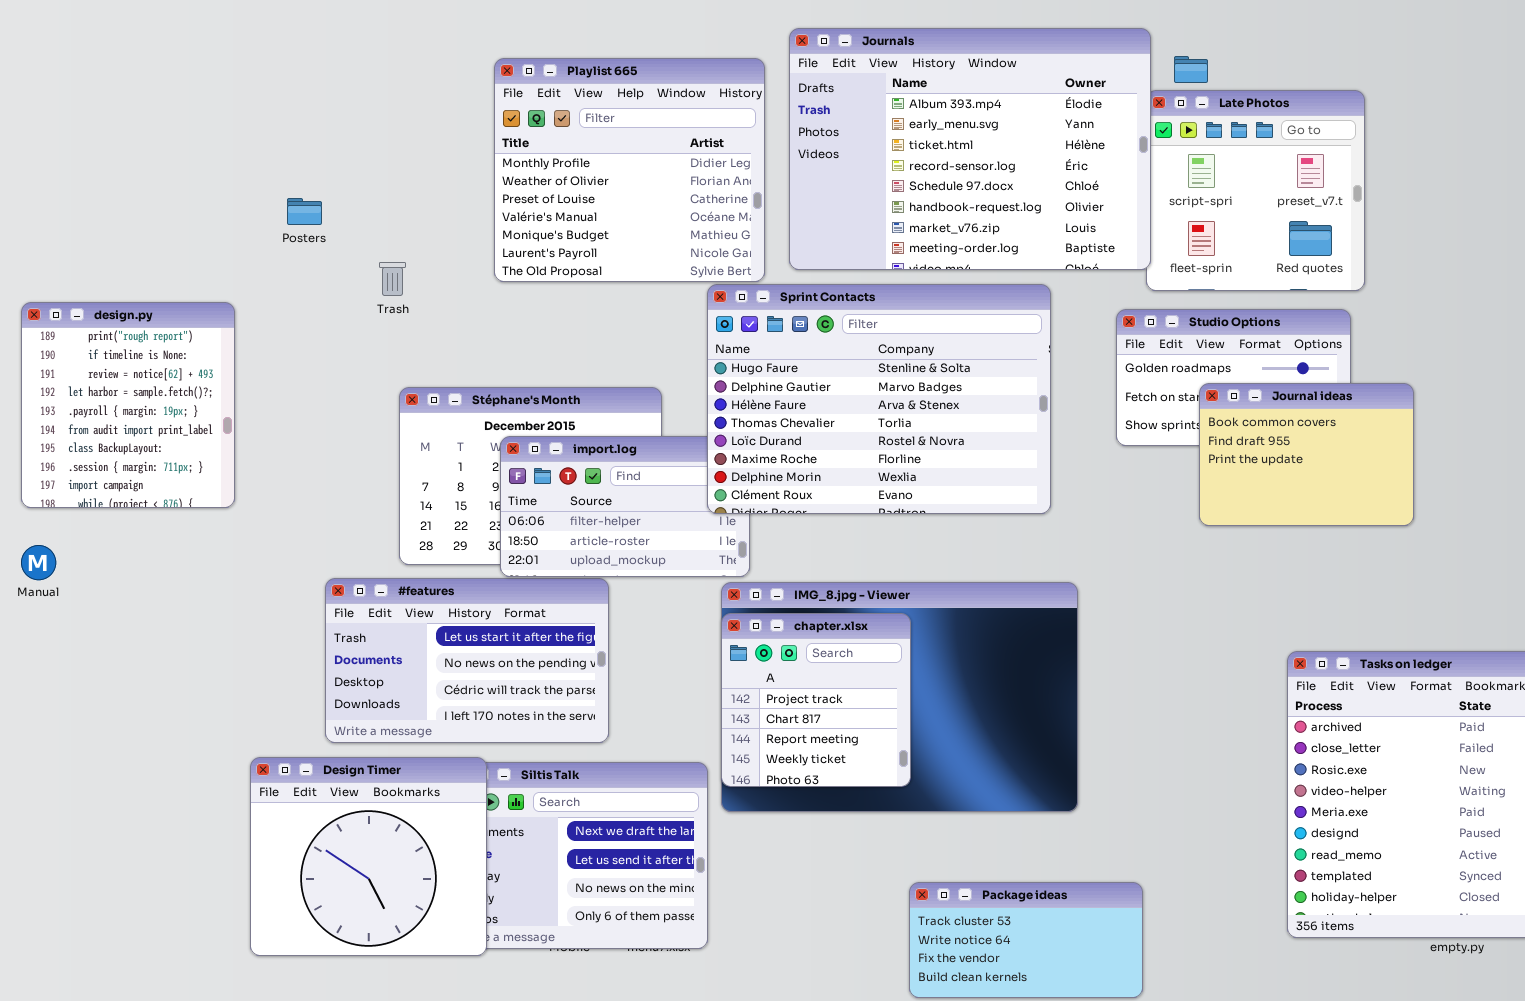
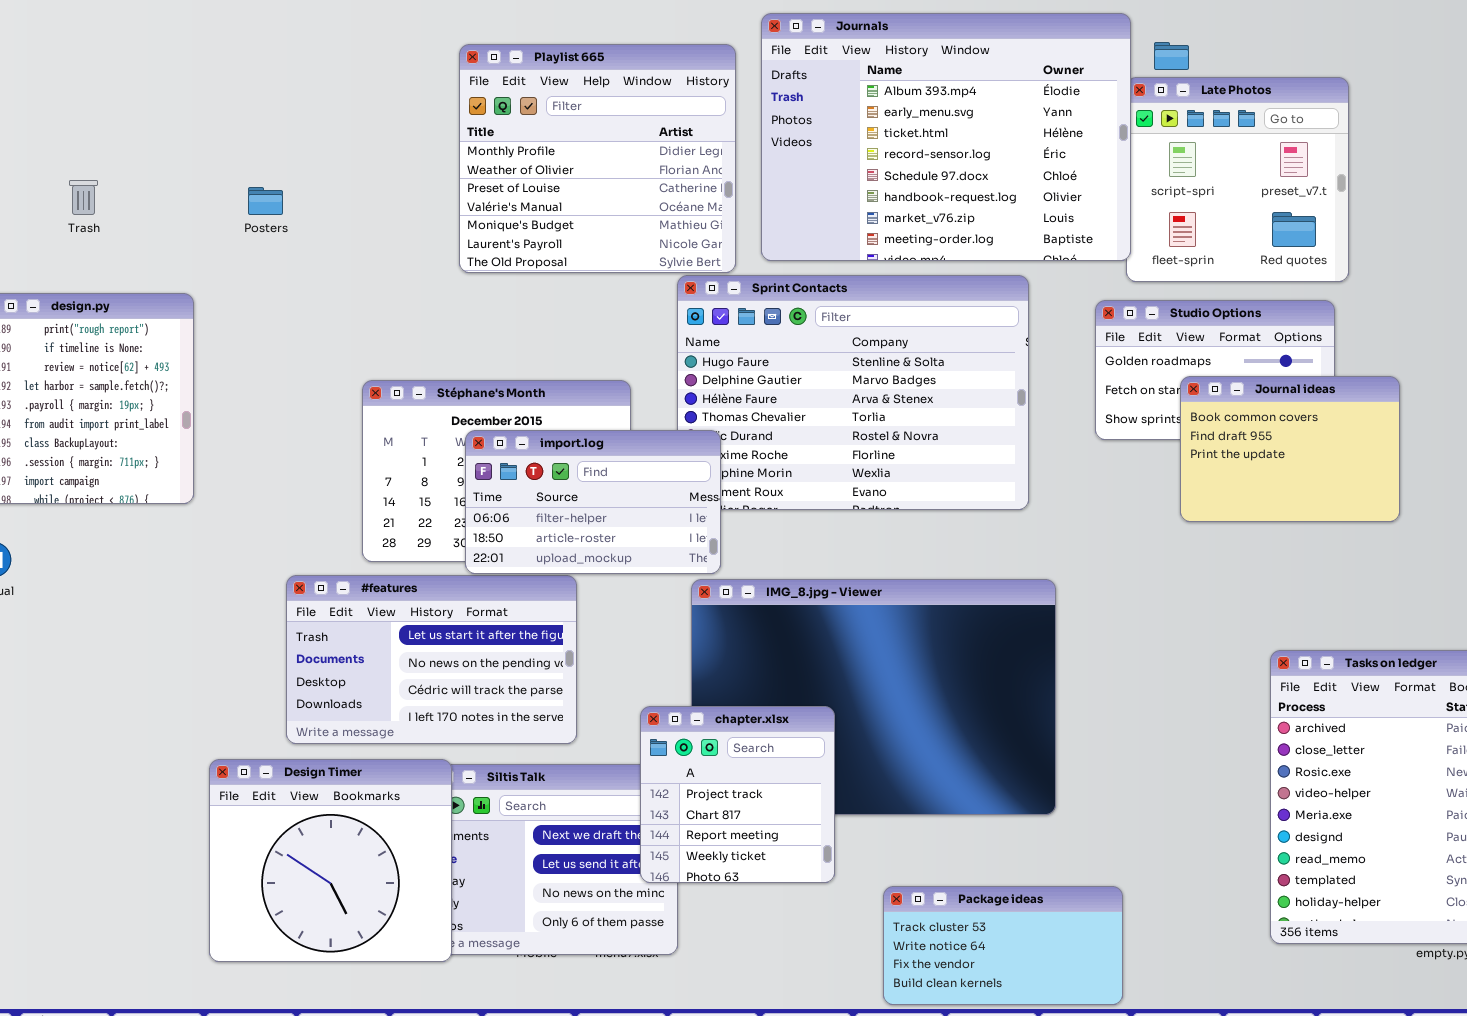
Trash: [379,262,406,296] -> [69,180,98,215], moved
import.log: [500,436,750,577] -> [465,430,721,574], raised
chapter.xlsx: [721,613,911,787] -> [640,706,835,883], moved

